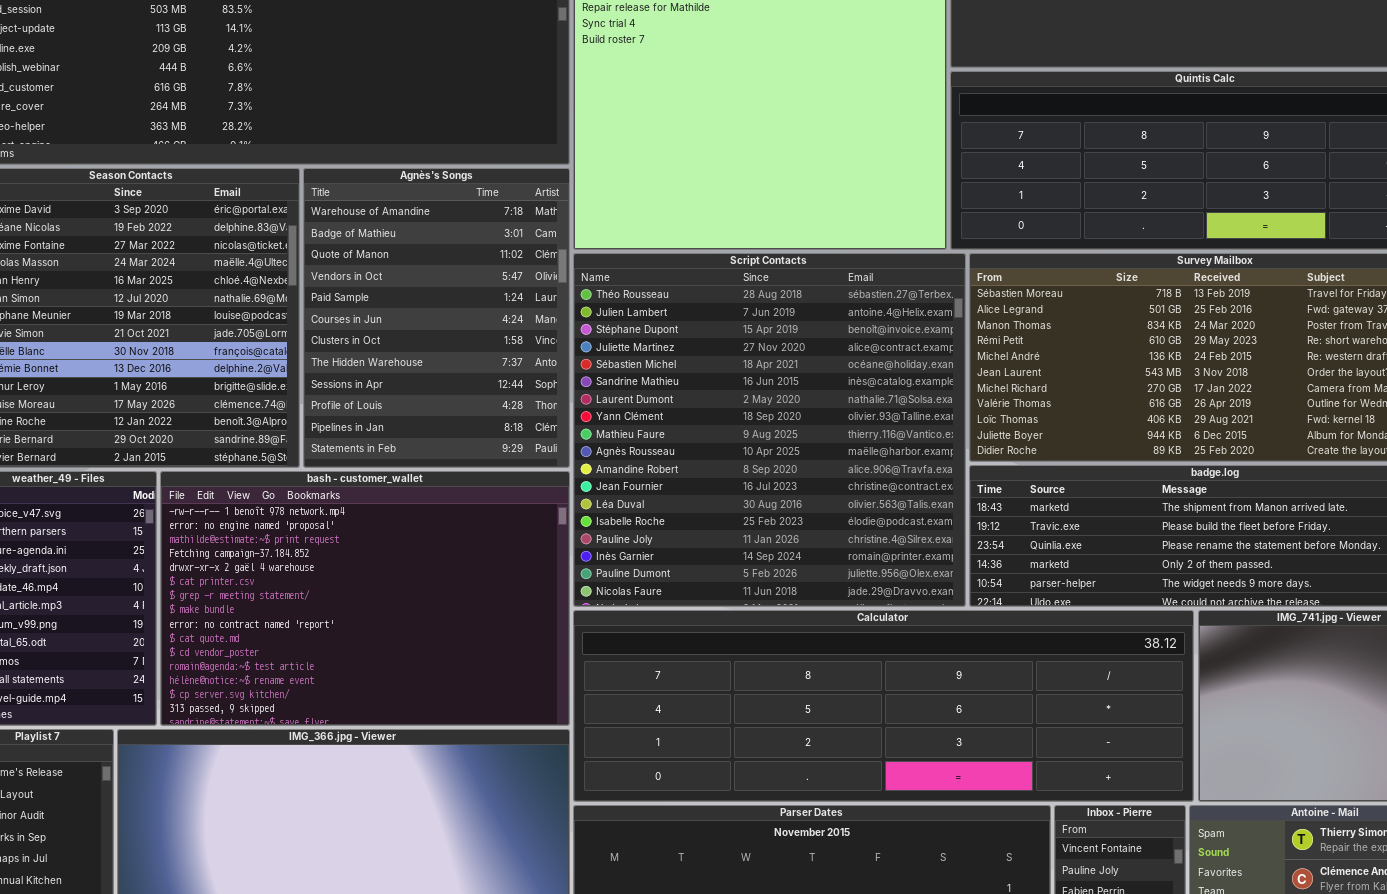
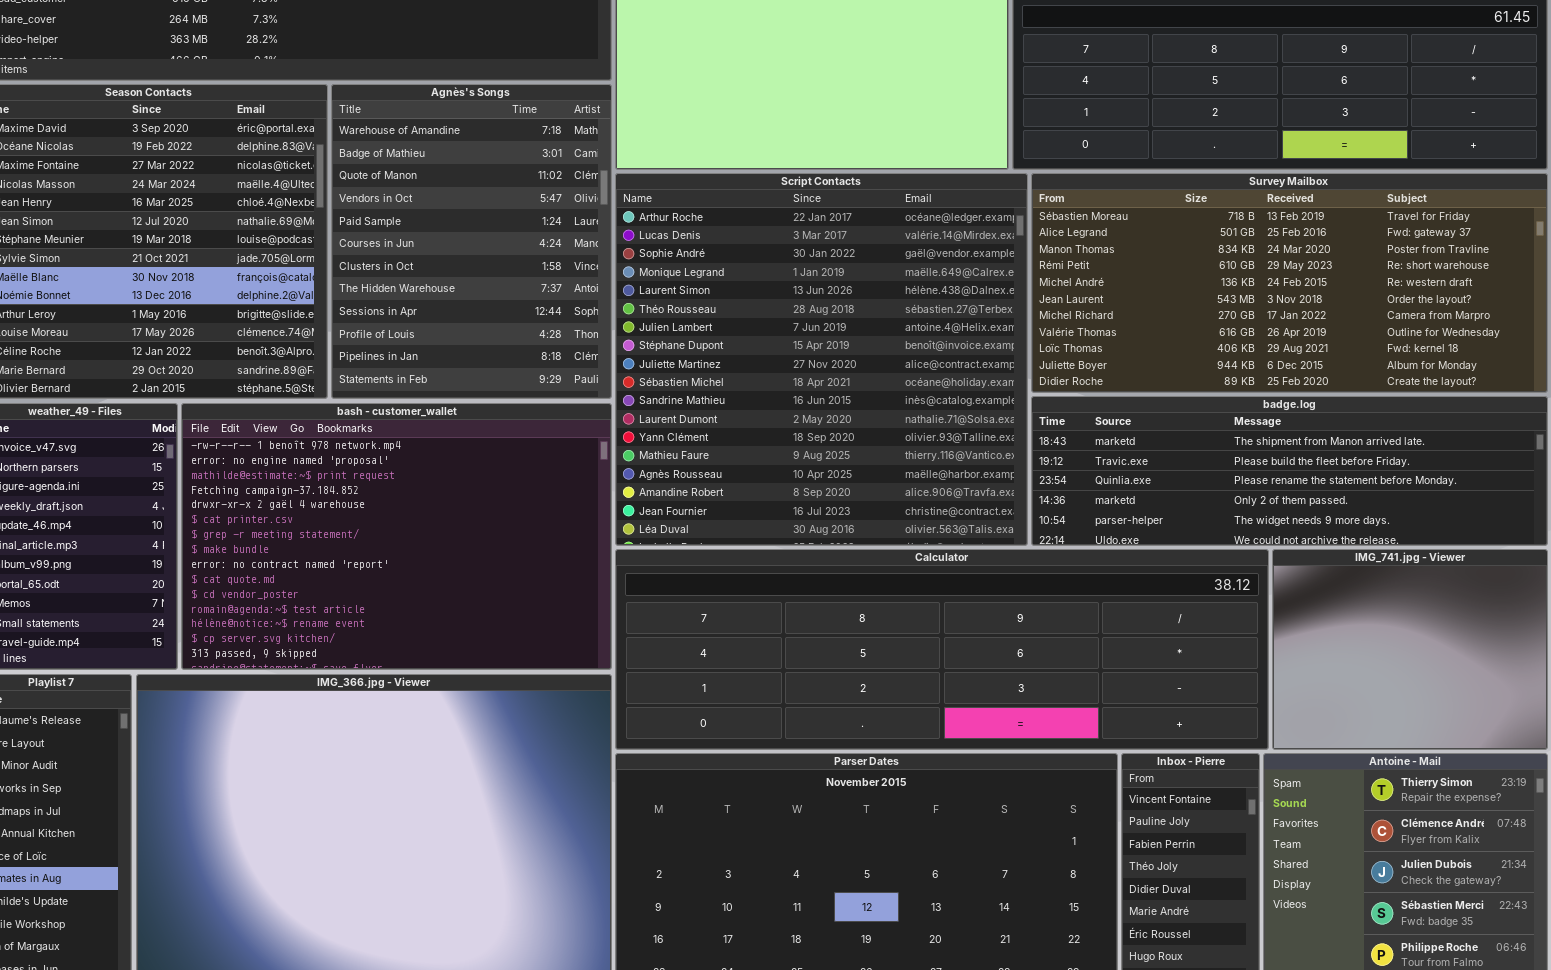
Script Contacts: [573,253,966,607] -> [615,173,1028,546], scrolled up 5 rows

